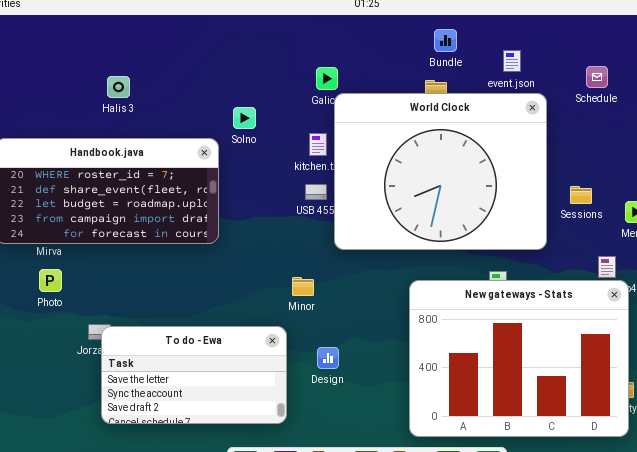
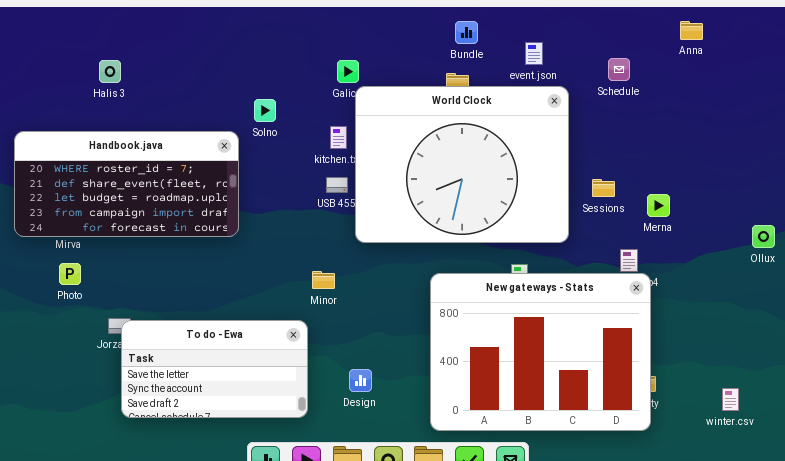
Halis 3: [107,76,130,98] -> [99,60,121,83], moved
Design: [317,347,339,369] -> [349,369,372,392], moved

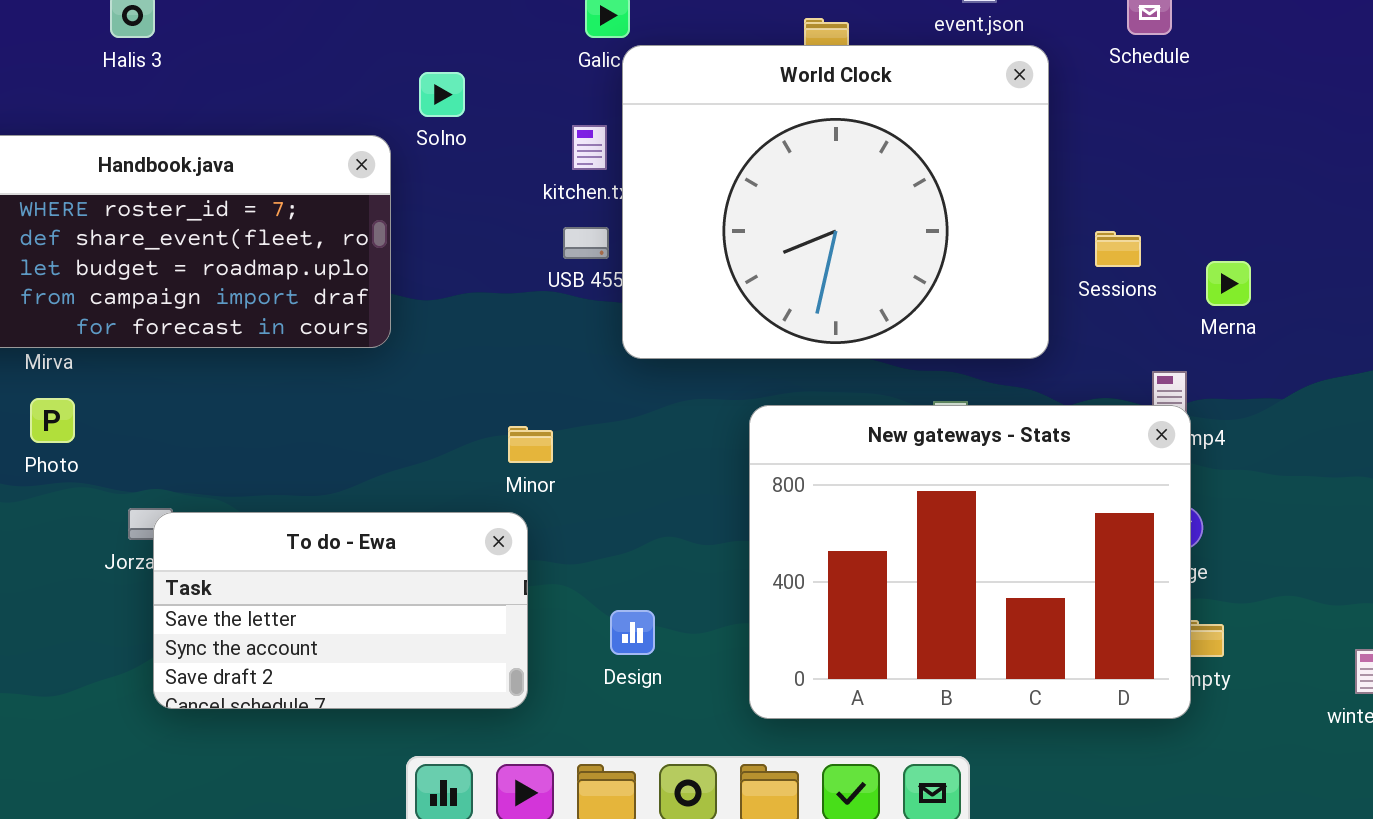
Minor: [312,271,335,289] -> [508,426,553,463], moved
New gateways - Stats: [430,273,651,431] -> [749,405,1191,719], moved

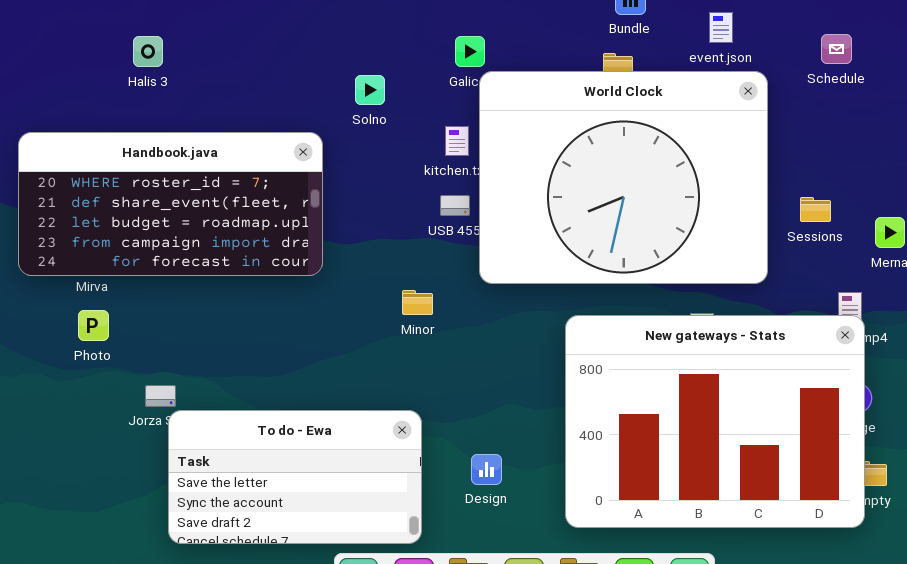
Solno: [419,72,465,117] -> [355,75,385,105], moved
Minor: [508,426,553,463] -> [402,290,433,315], moved
To do - Ewa: [153,512,528,709] -> [168,410,422,544], moved

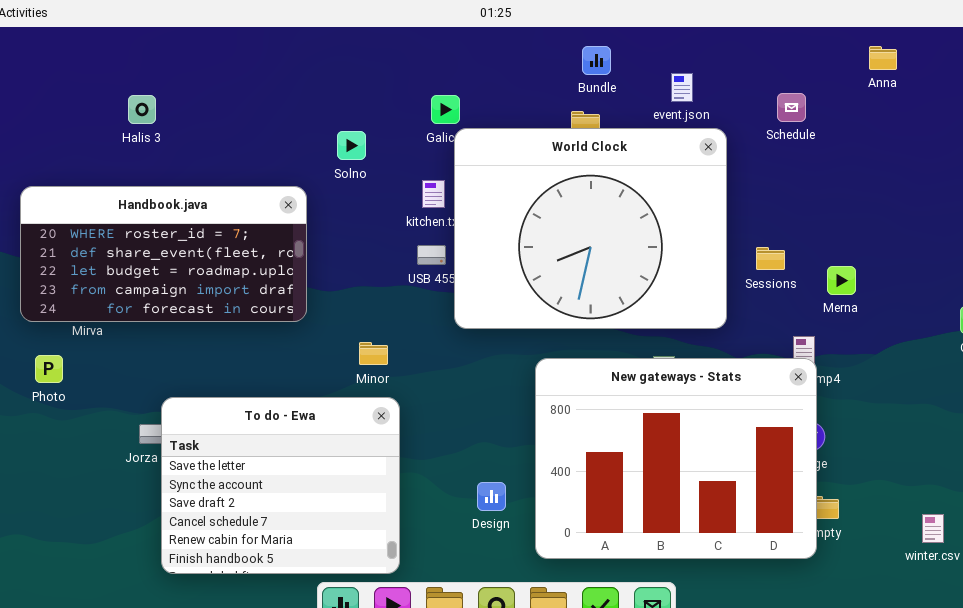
Minor: [402,290,433,315] -> [359,342,388,365], moved
Photo: [78,310,109,341] -> [35,355,63,383], moved
To do - Ewa: [168,410,422,544] -> [161,397,400,574], resized
Design: [471,454,502,485] -> [477,482,506,511], moved

